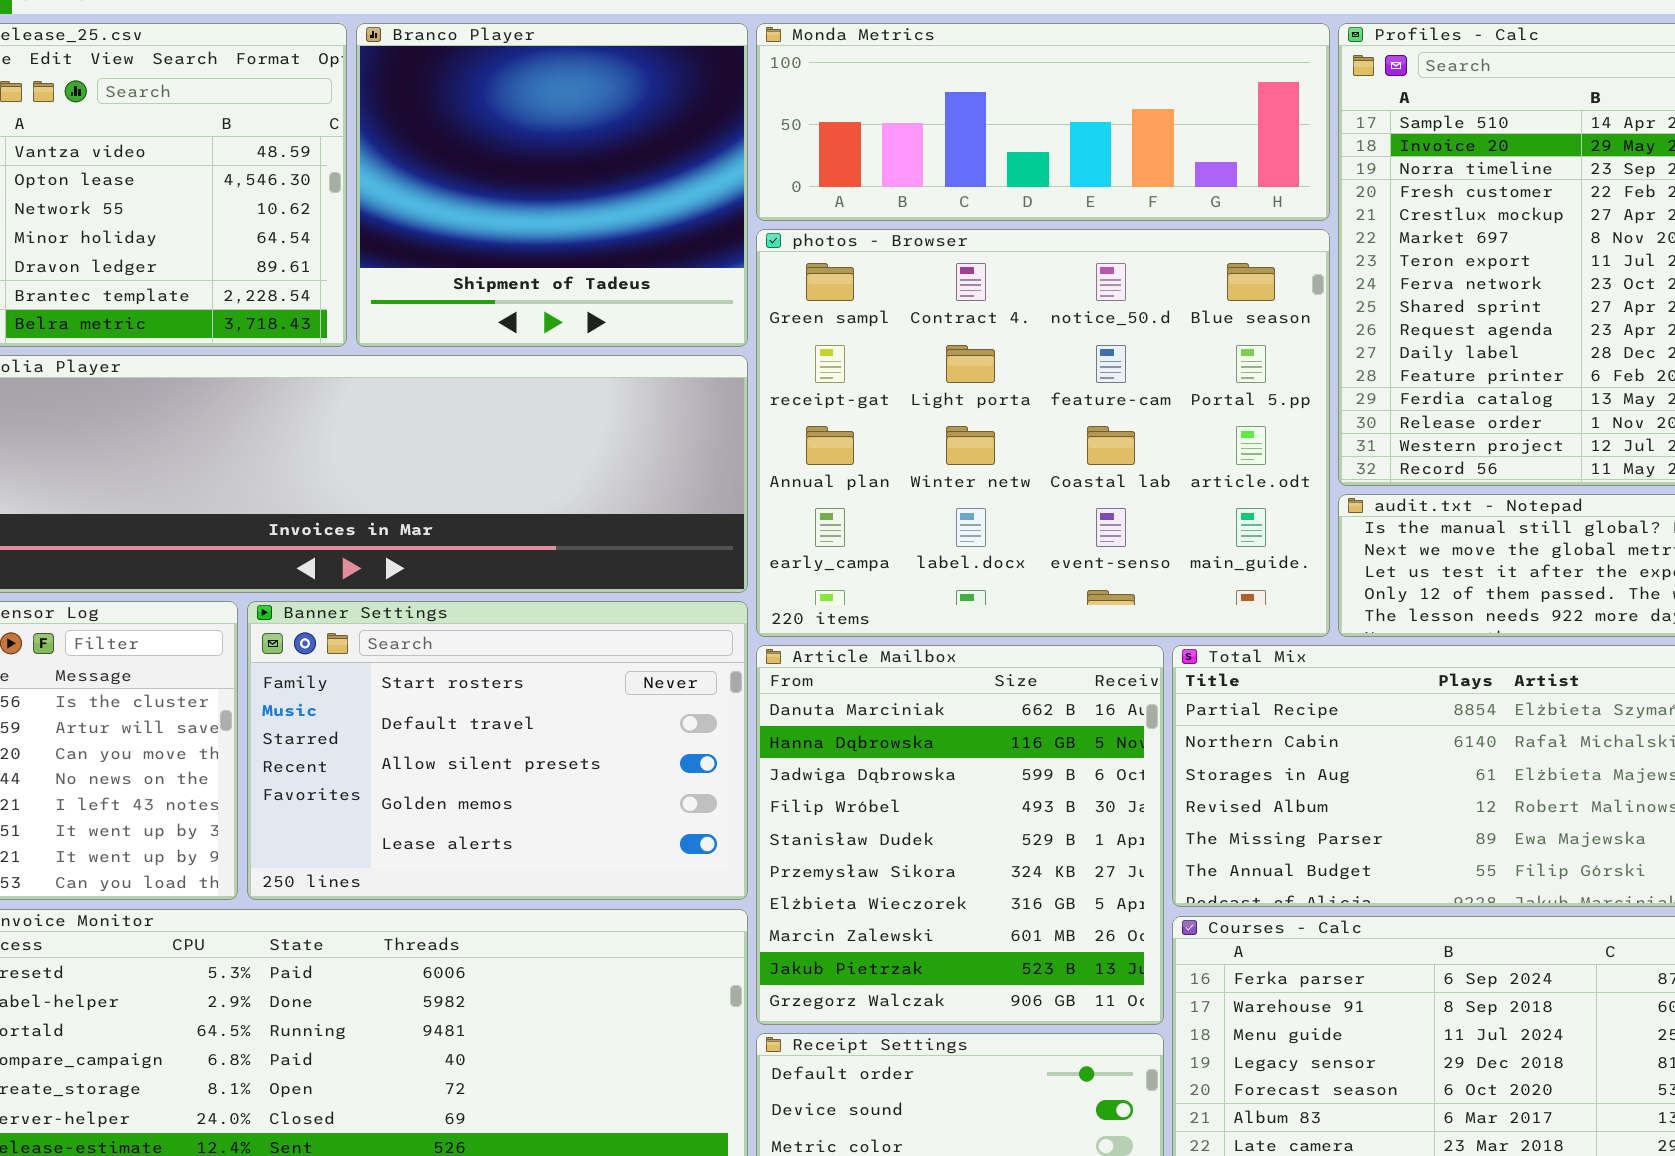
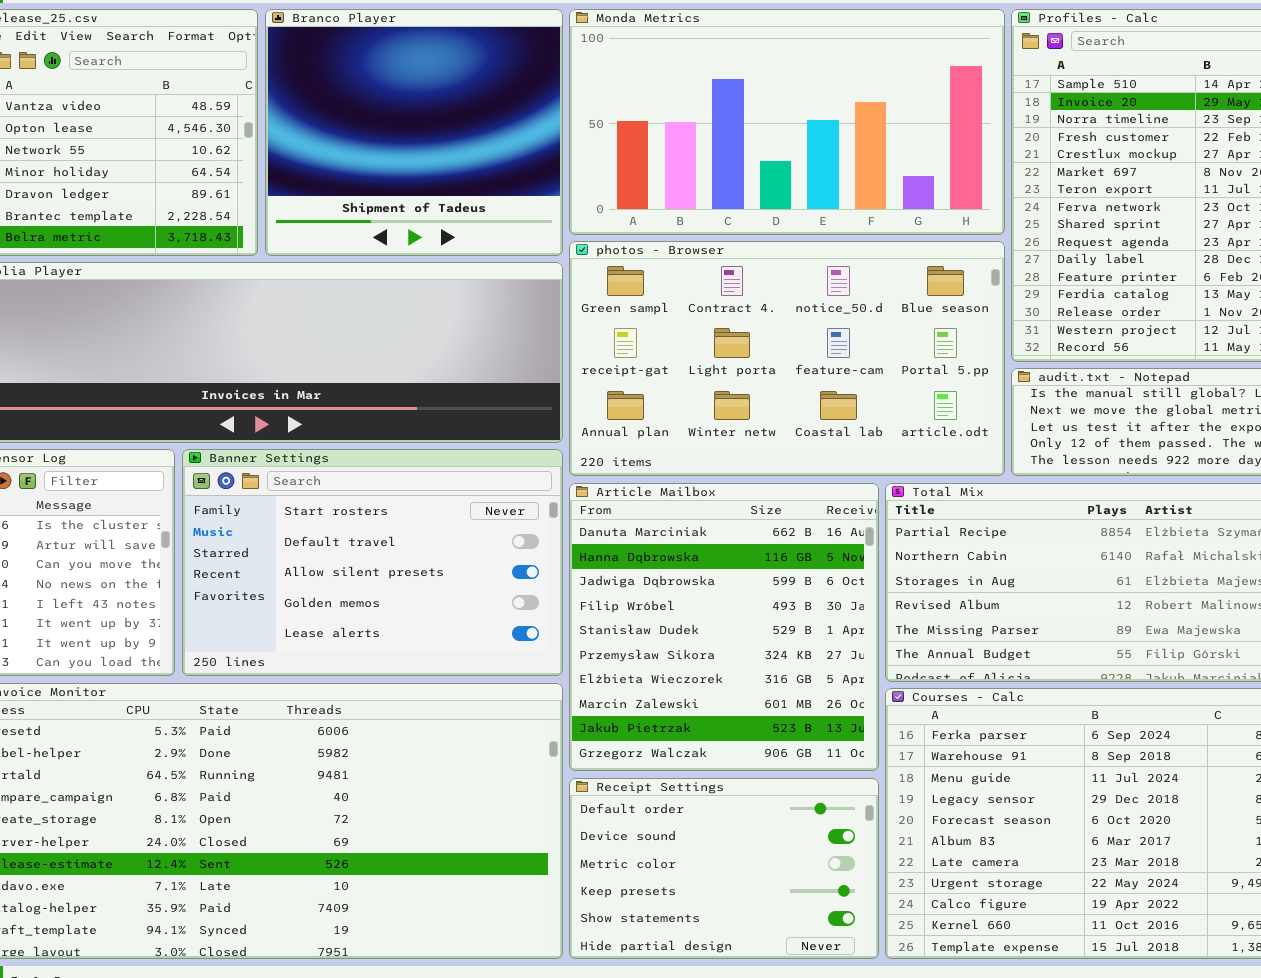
Monda Metrics: [756,23,1330,221] -> [569,9,1005,235], resized
photos - Browser: [756,229,1330,637] -> [569,241,1005,476], resized

